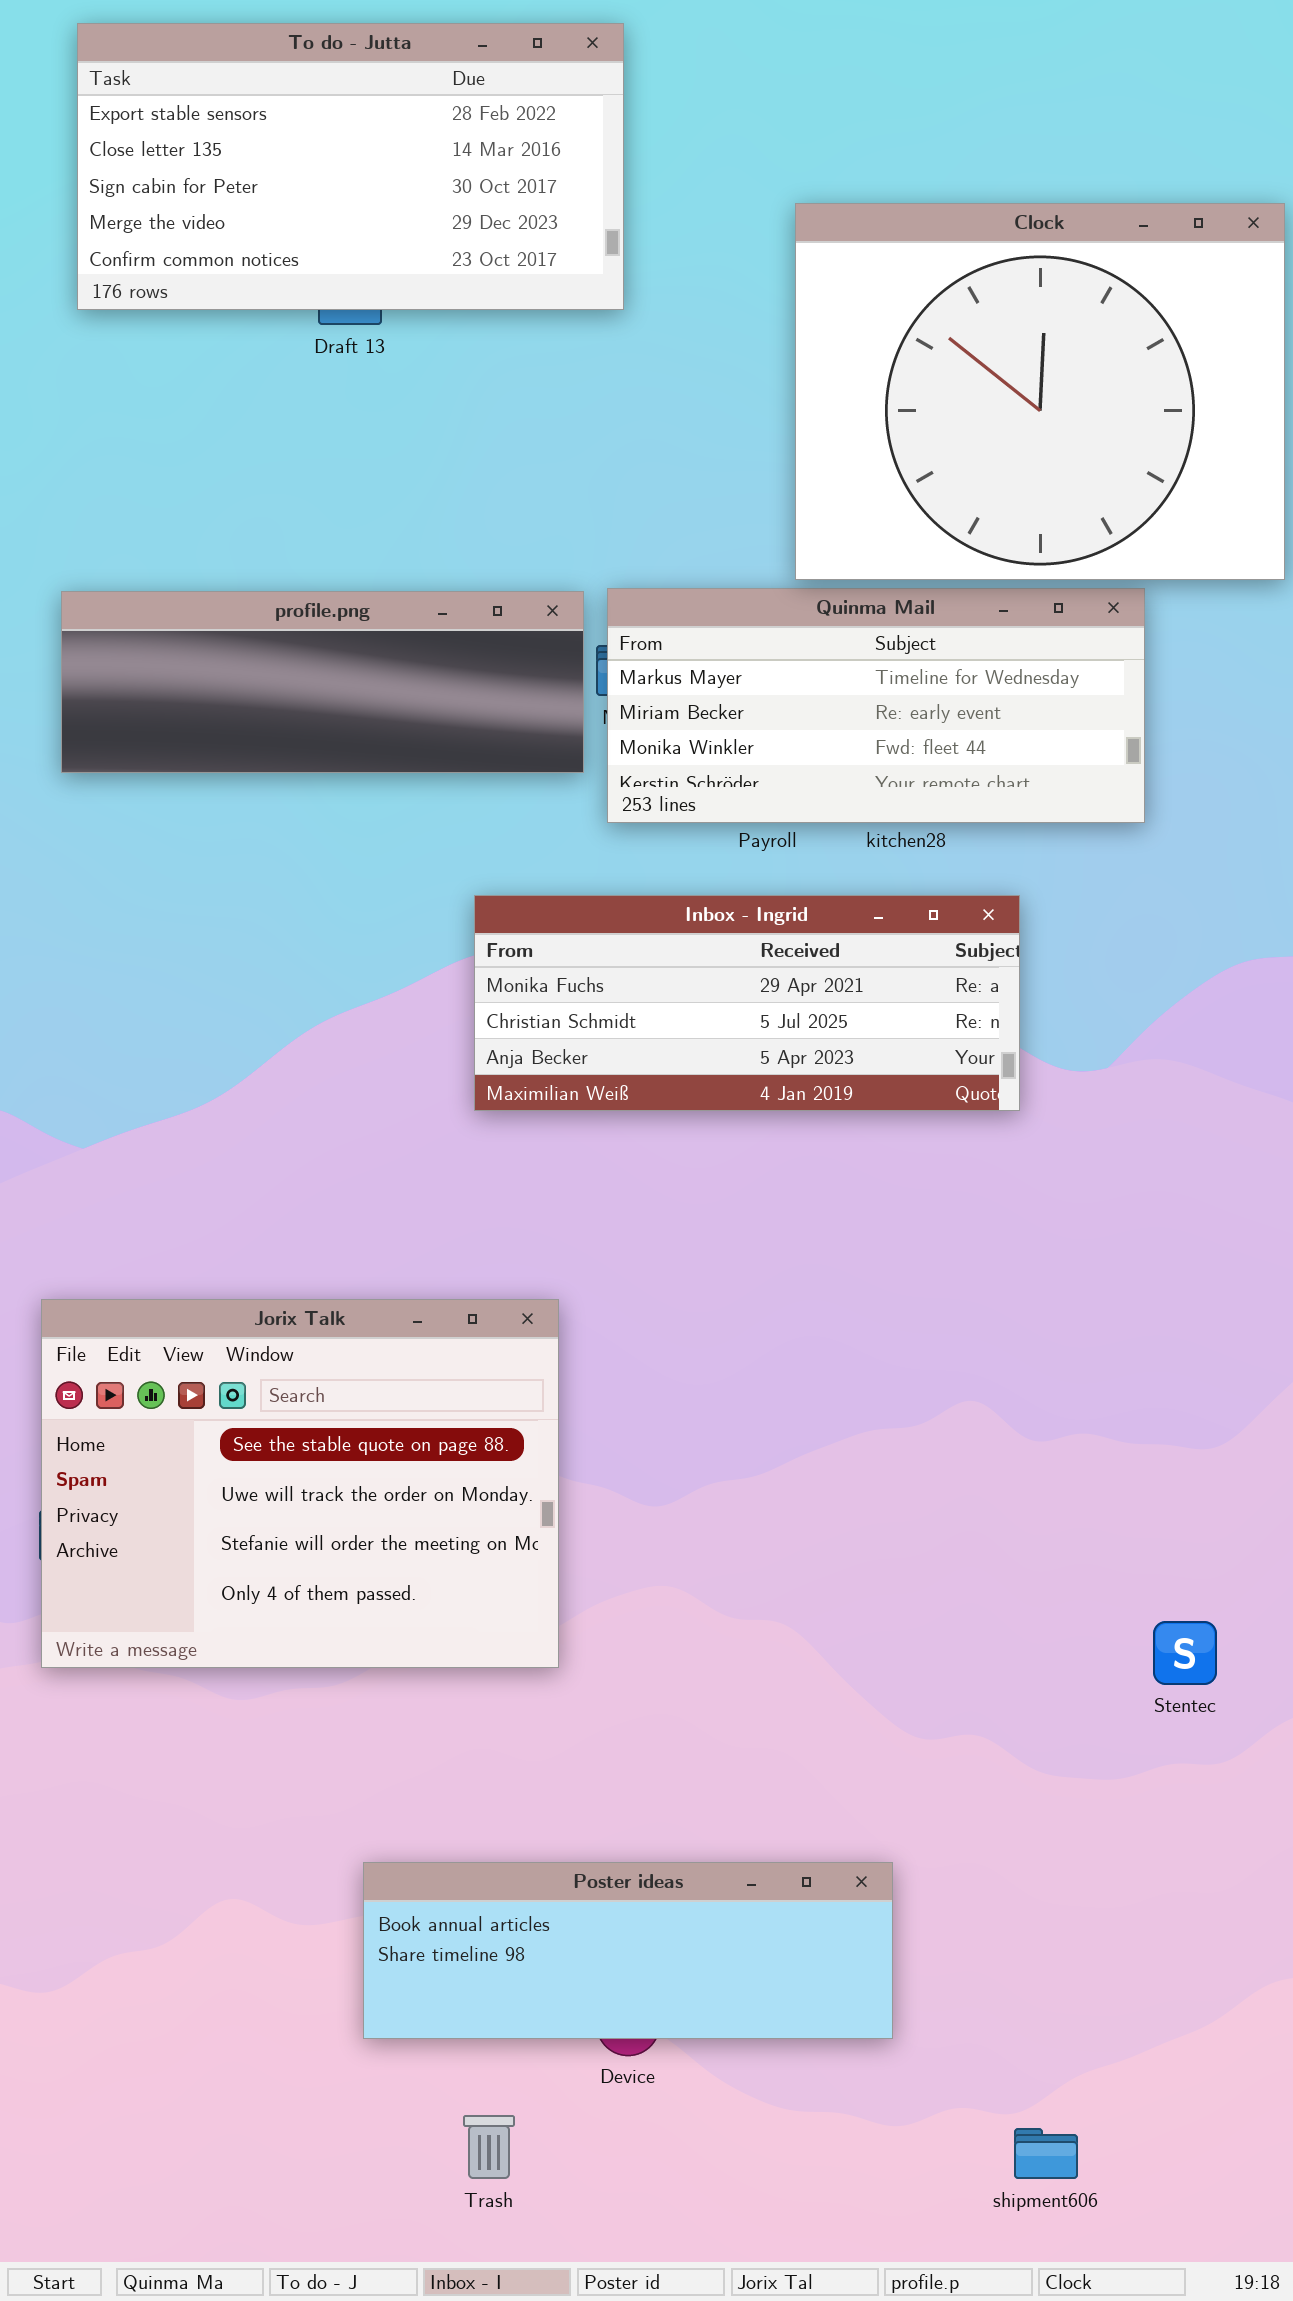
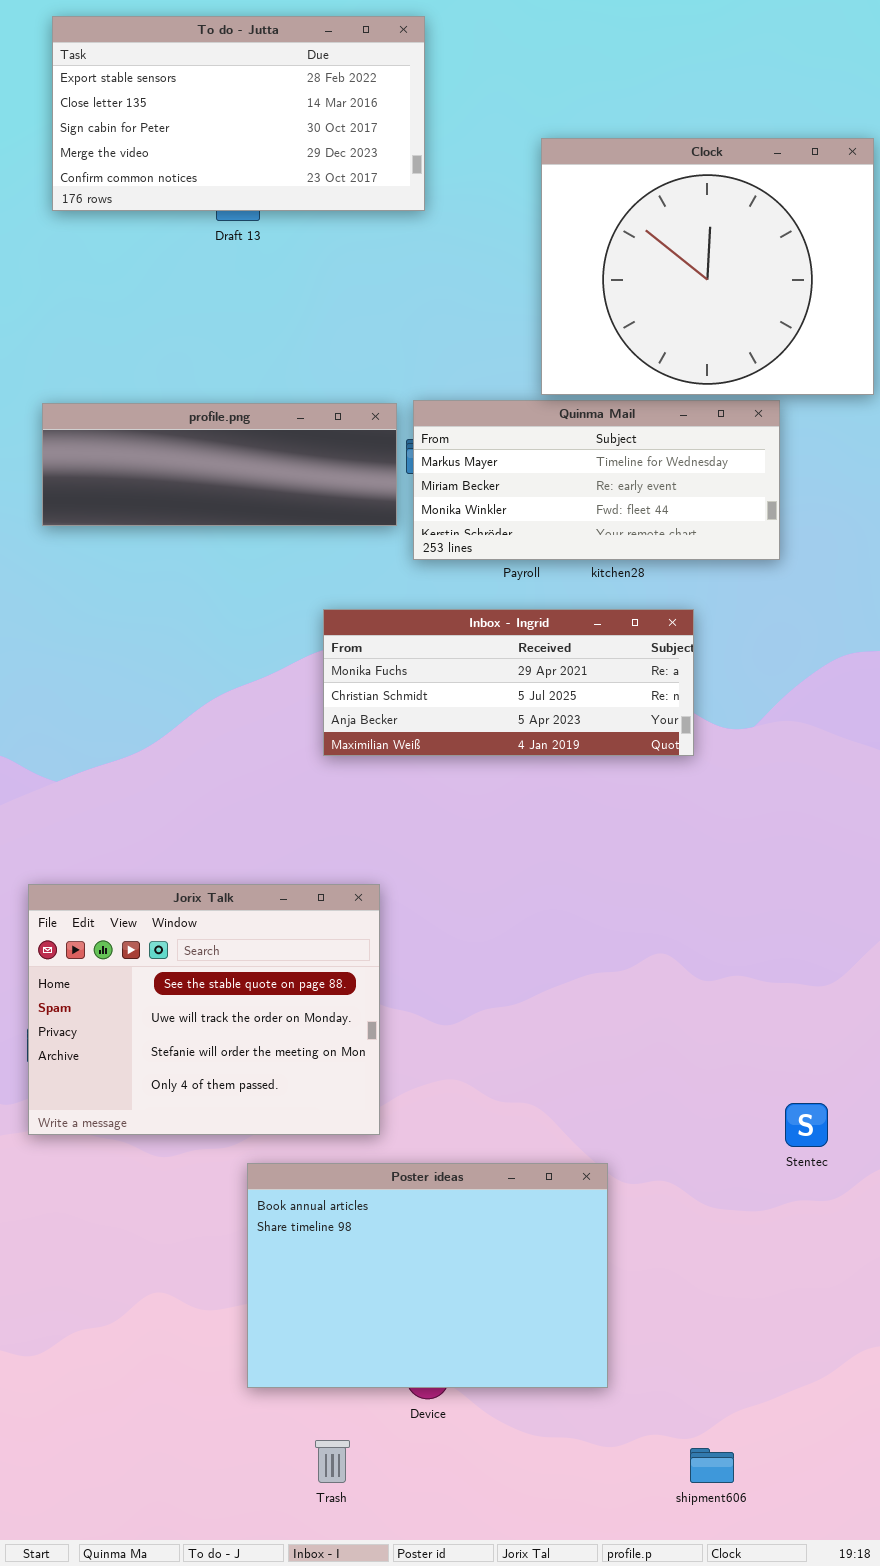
Poster ideas: [363,1862,893,2039] -> [247,1163,608,1388], resized

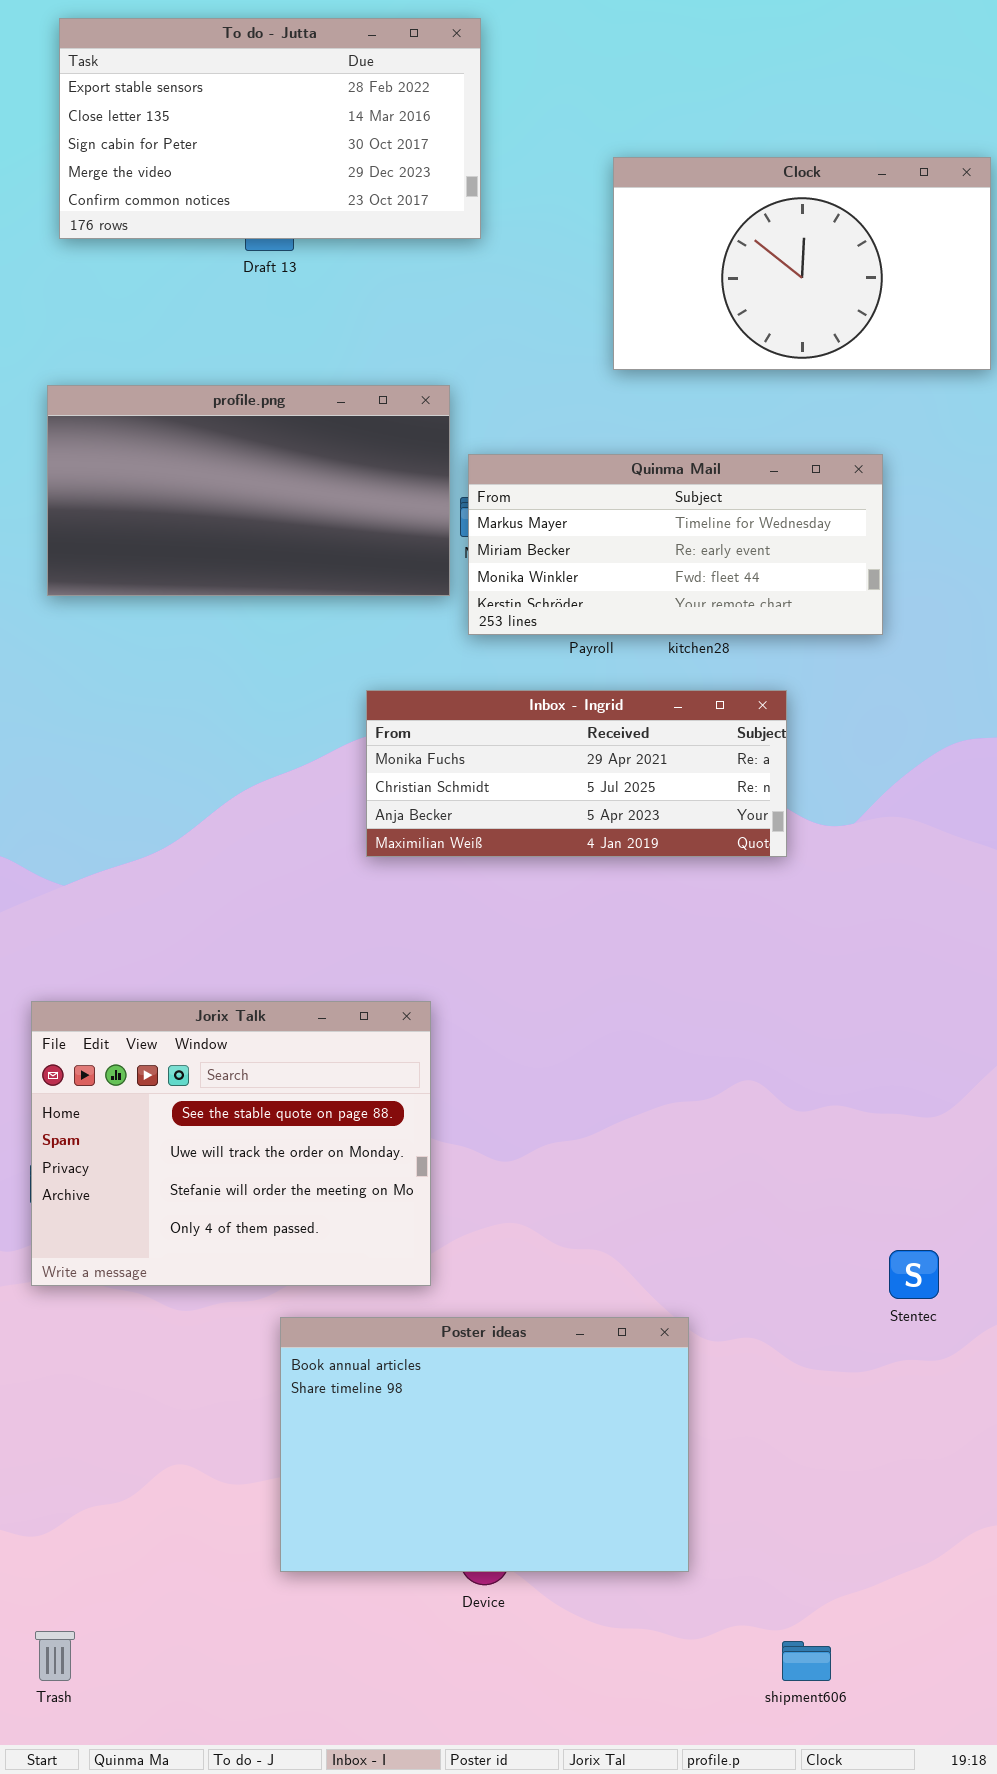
Clock: [541,138,874,395] -> [613,157,991,370], resized
profile.png: [42,403,397,526] -> [47,385,450,596], resized
Trash: [315,1440,350,1483] -> [35,1631,75,1681], moved

